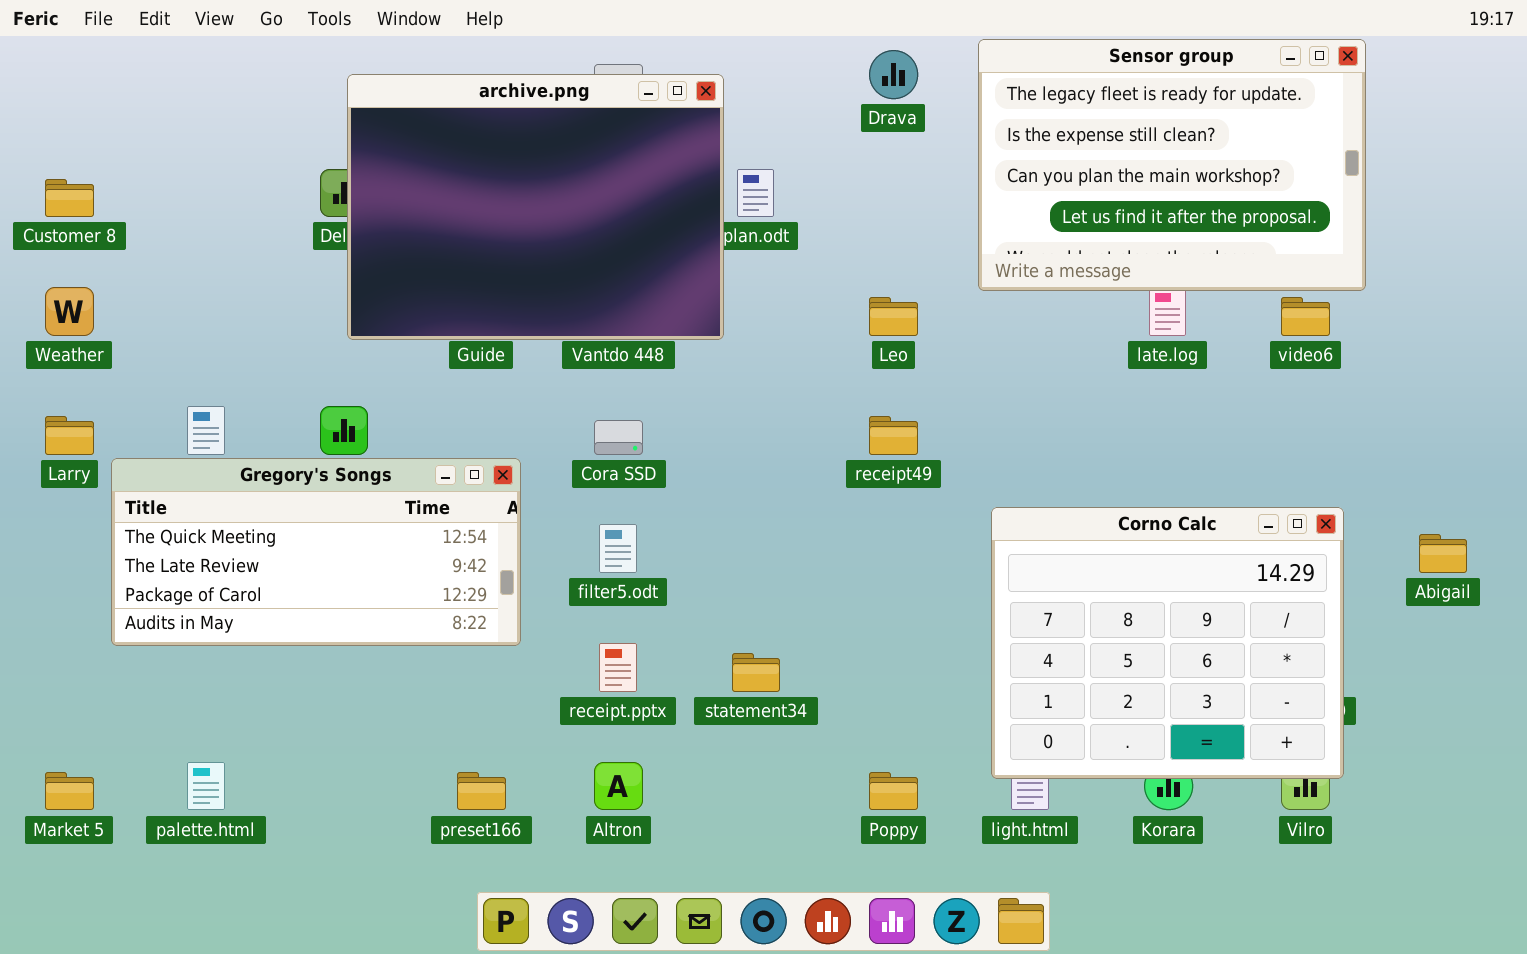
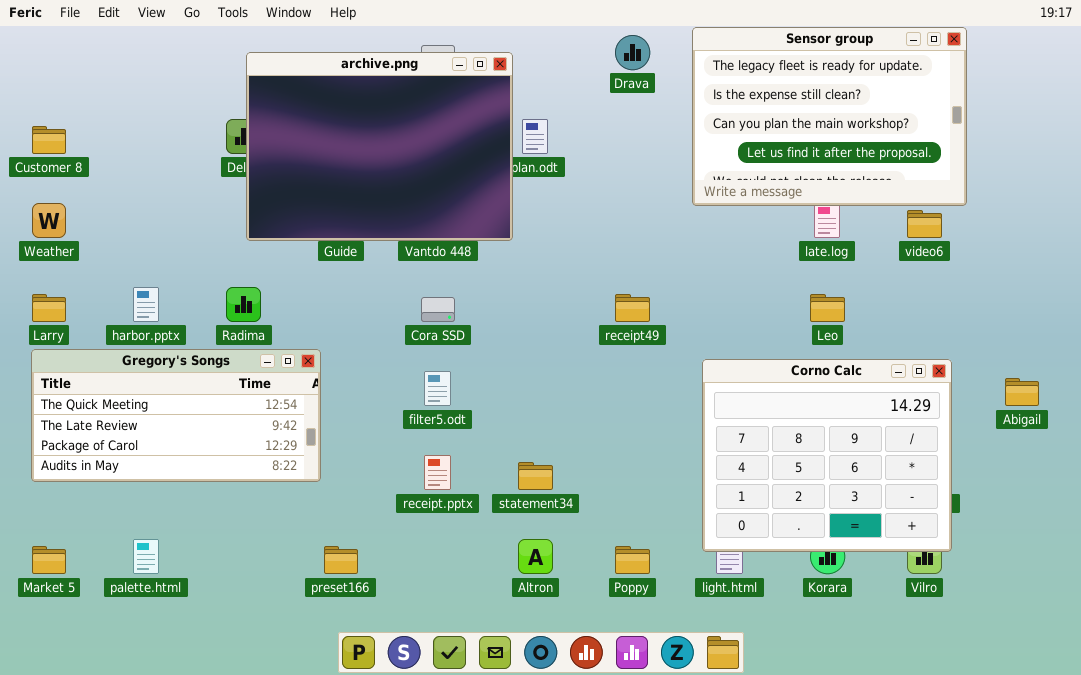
Leo: [869,297,918,336] -> [810,294,845,322], moved
Gregory's Songs: [111,458,521,646] -> [31,349,321,482], moved
Altron: [594,762,643,810] -> [518,539,553,574], moved

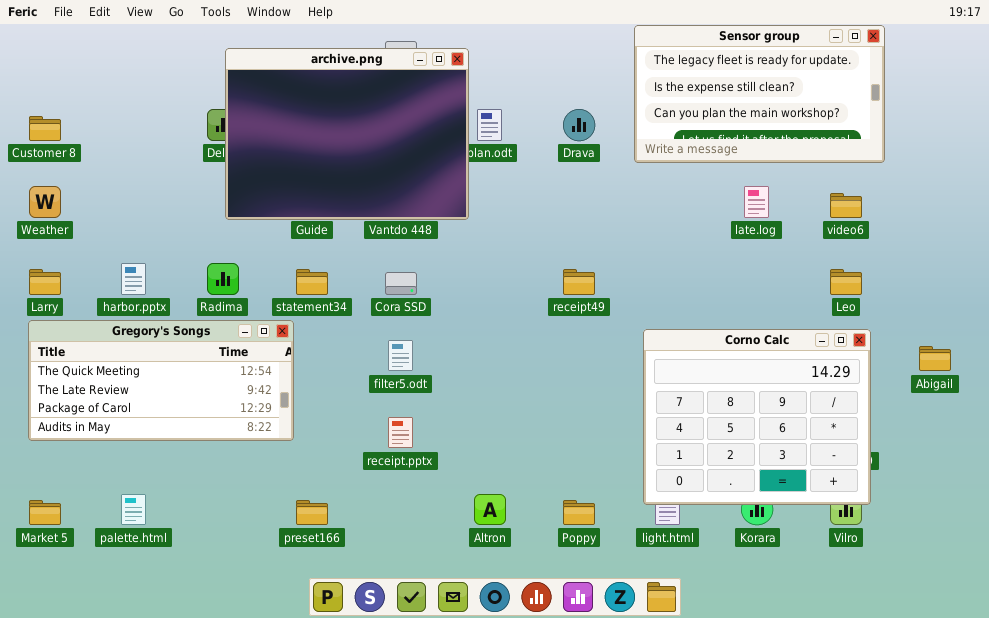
Sensor group: [692,27,967,206] -> [634,25,885,163], resized
Drava: [615,35,650,70] -> [563,109,595,141], moved
Leo: [810,294,845,322] -> [830,269,862,295], moved
statement34: [518,462,553,490] -> [296,269,328,295], moved

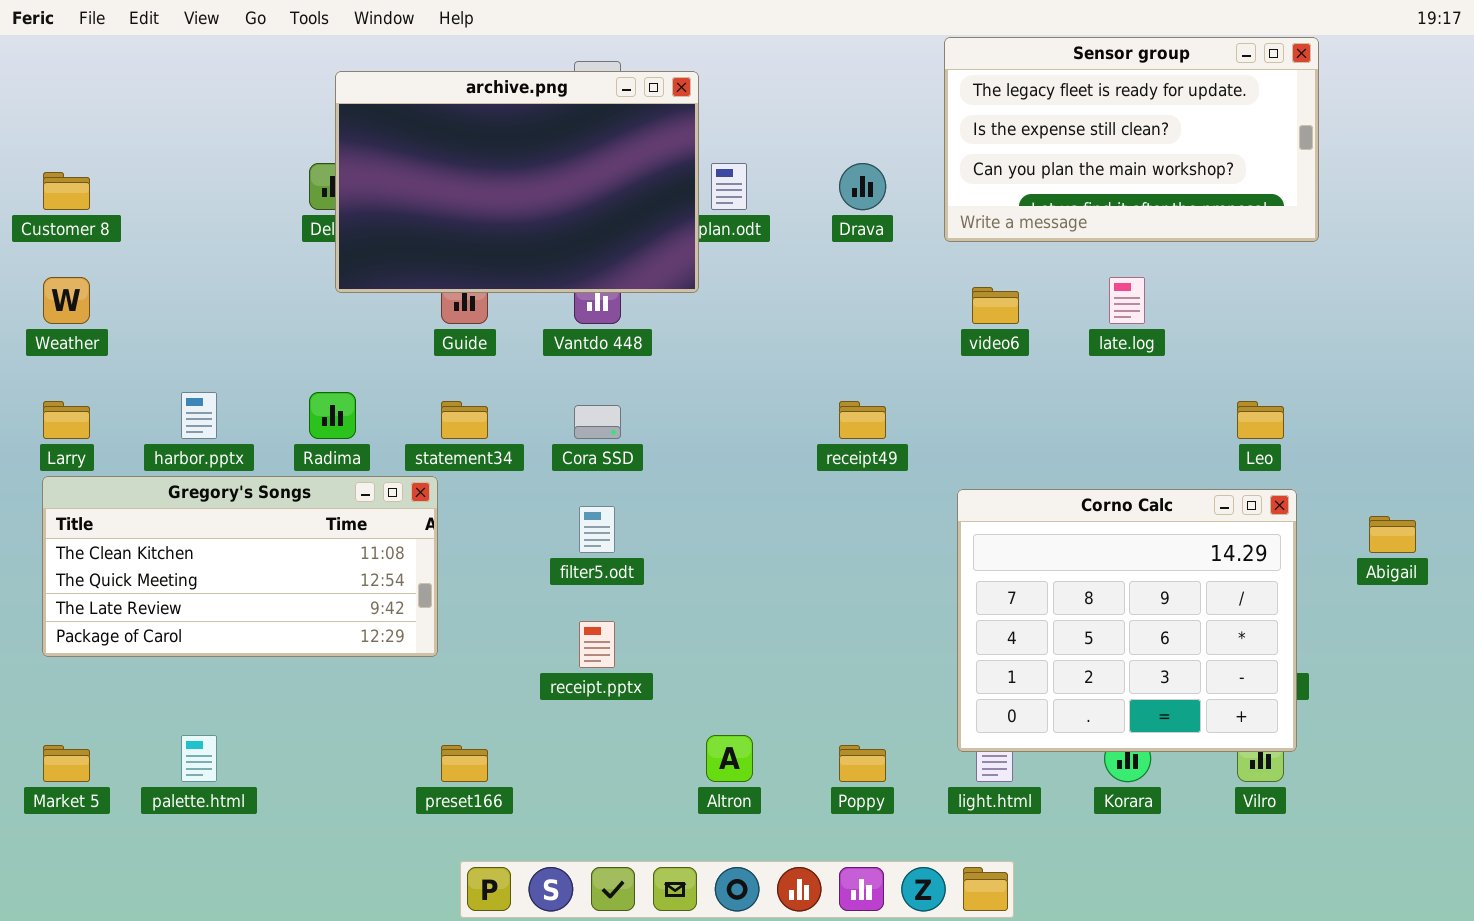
archive.png: [225,48,469,220] -> [335,71,699,293], resized
video6: [830,193,862,218] -> [972,287,1019,324], moved
Gregory's Songs: [28,320,294,441] -> [42,476,438,657], scrolled up 1 row

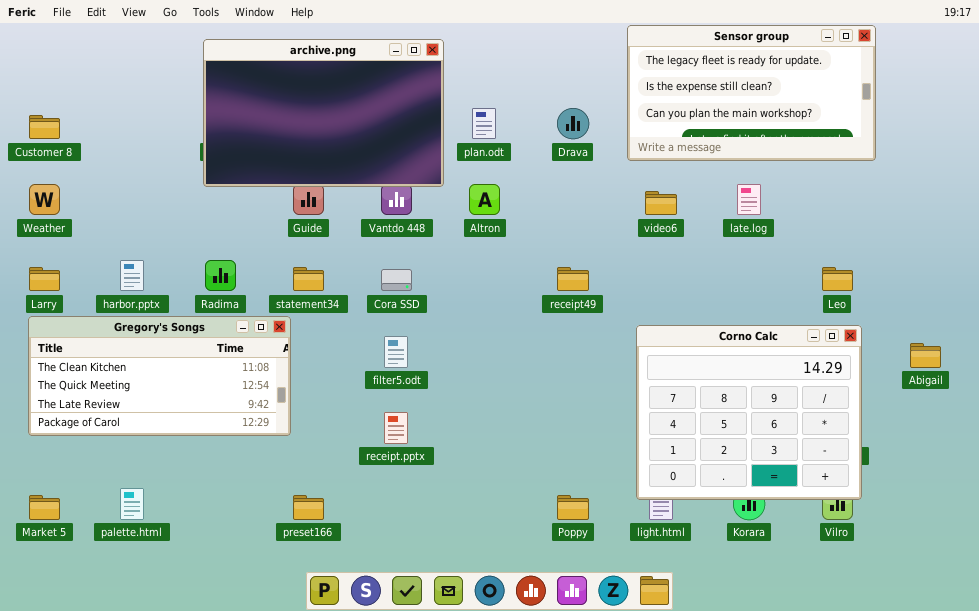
archive.png: [335,71,699,293] -> [203,39,444,187], moved
Altron: [706,735,753,782] -> [469,184,500,215], moved

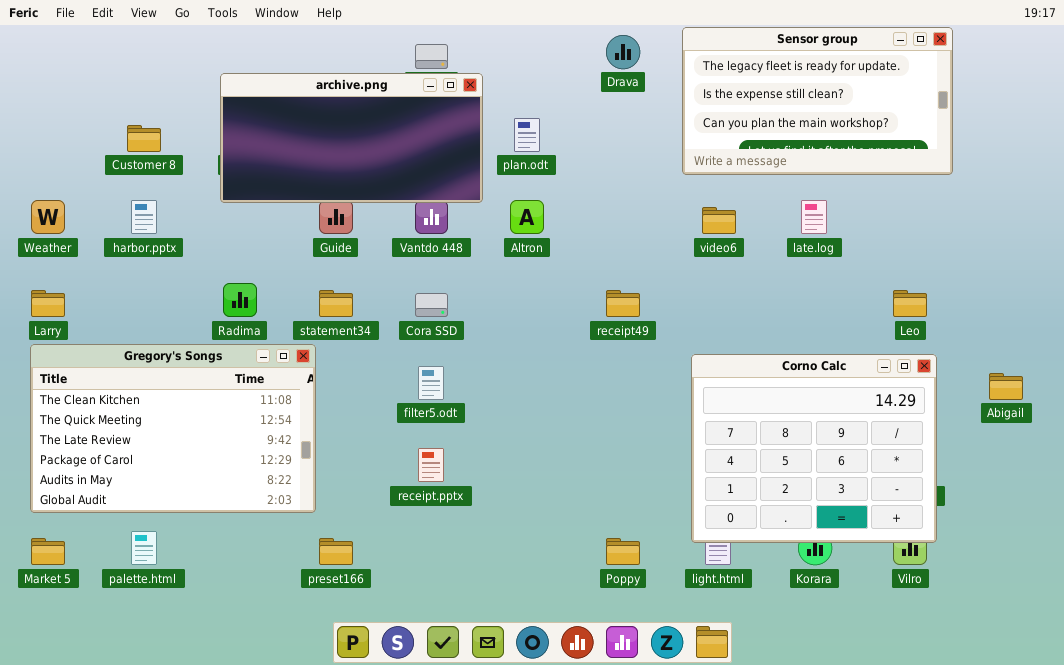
archive.png: [203,39,444,187] -> [220,73,483,203], resized
Drava: [557,108,589,139] -> [606,35,640,69], moved
Customer 8: [29,115,60,139] -> [127,125,161,152], moved
harbor.pptx: [120,260,144,291] -> [131,200,157,234], moved
Gregory's Songs: [28,316,291,436] -> [30,344,316,513], resized

